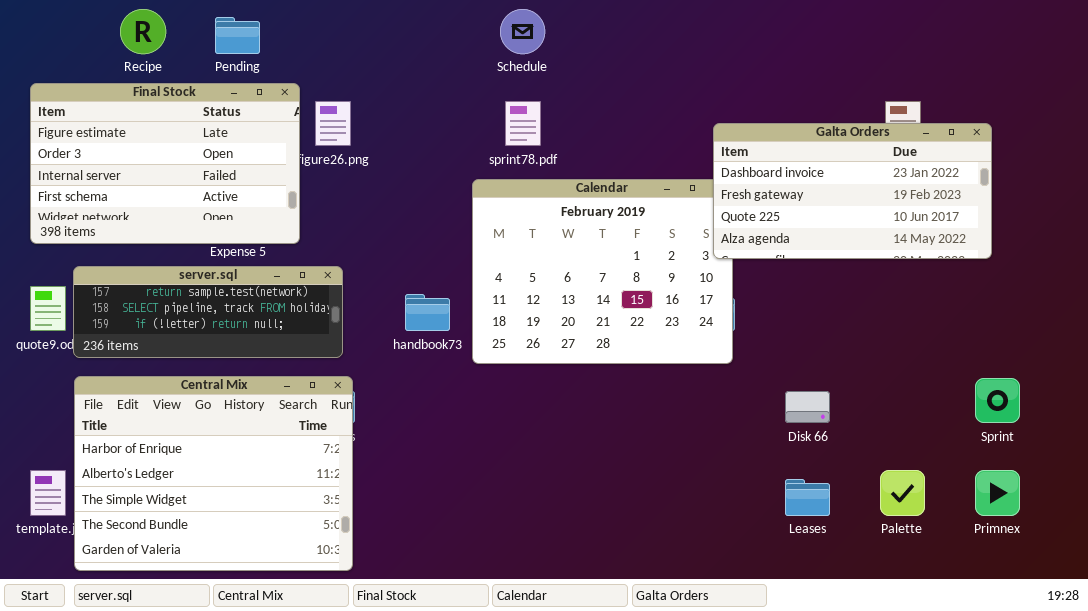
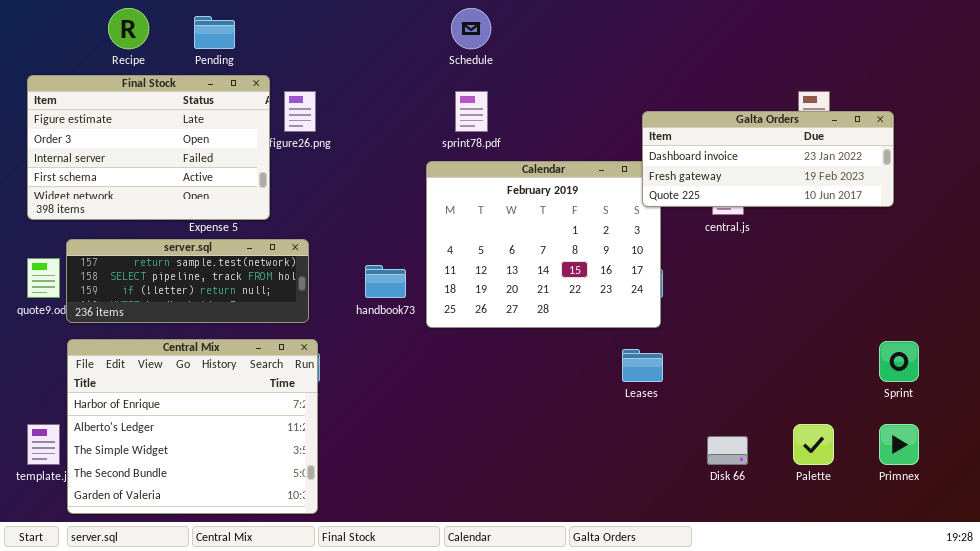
Galta Orders: [713,123,992,259] -> [642,111,894,207], resized
Disk 66: [785,391,830,423] -> [707,436,748,465], moved
Leases: [785,479,830,516] -> [622,349,663,382], moved

